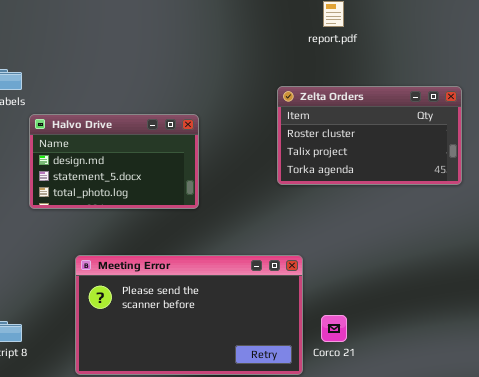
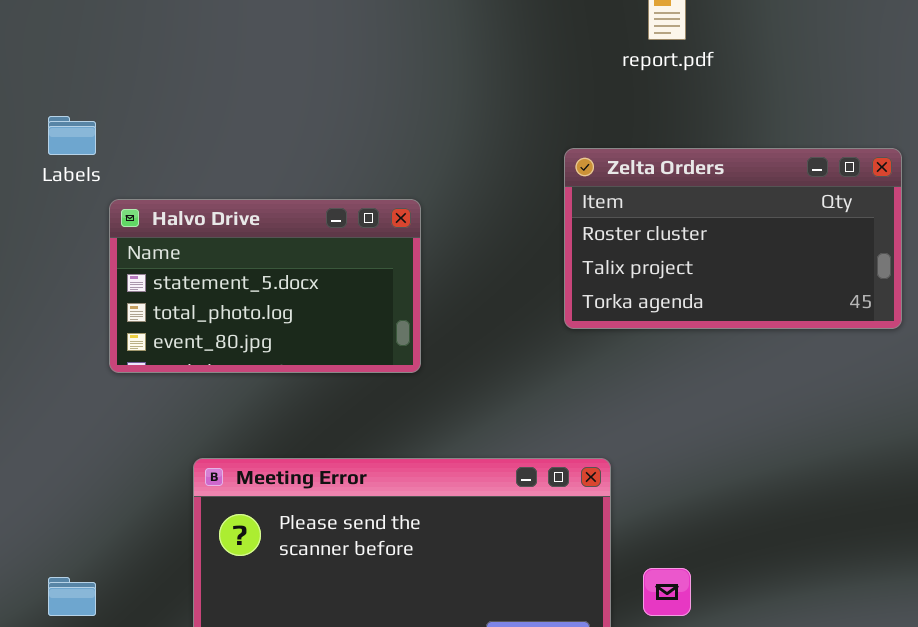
Halvo Drive: [29,114,199,209] -> [109,199,421,373], scrolled down 1 row

